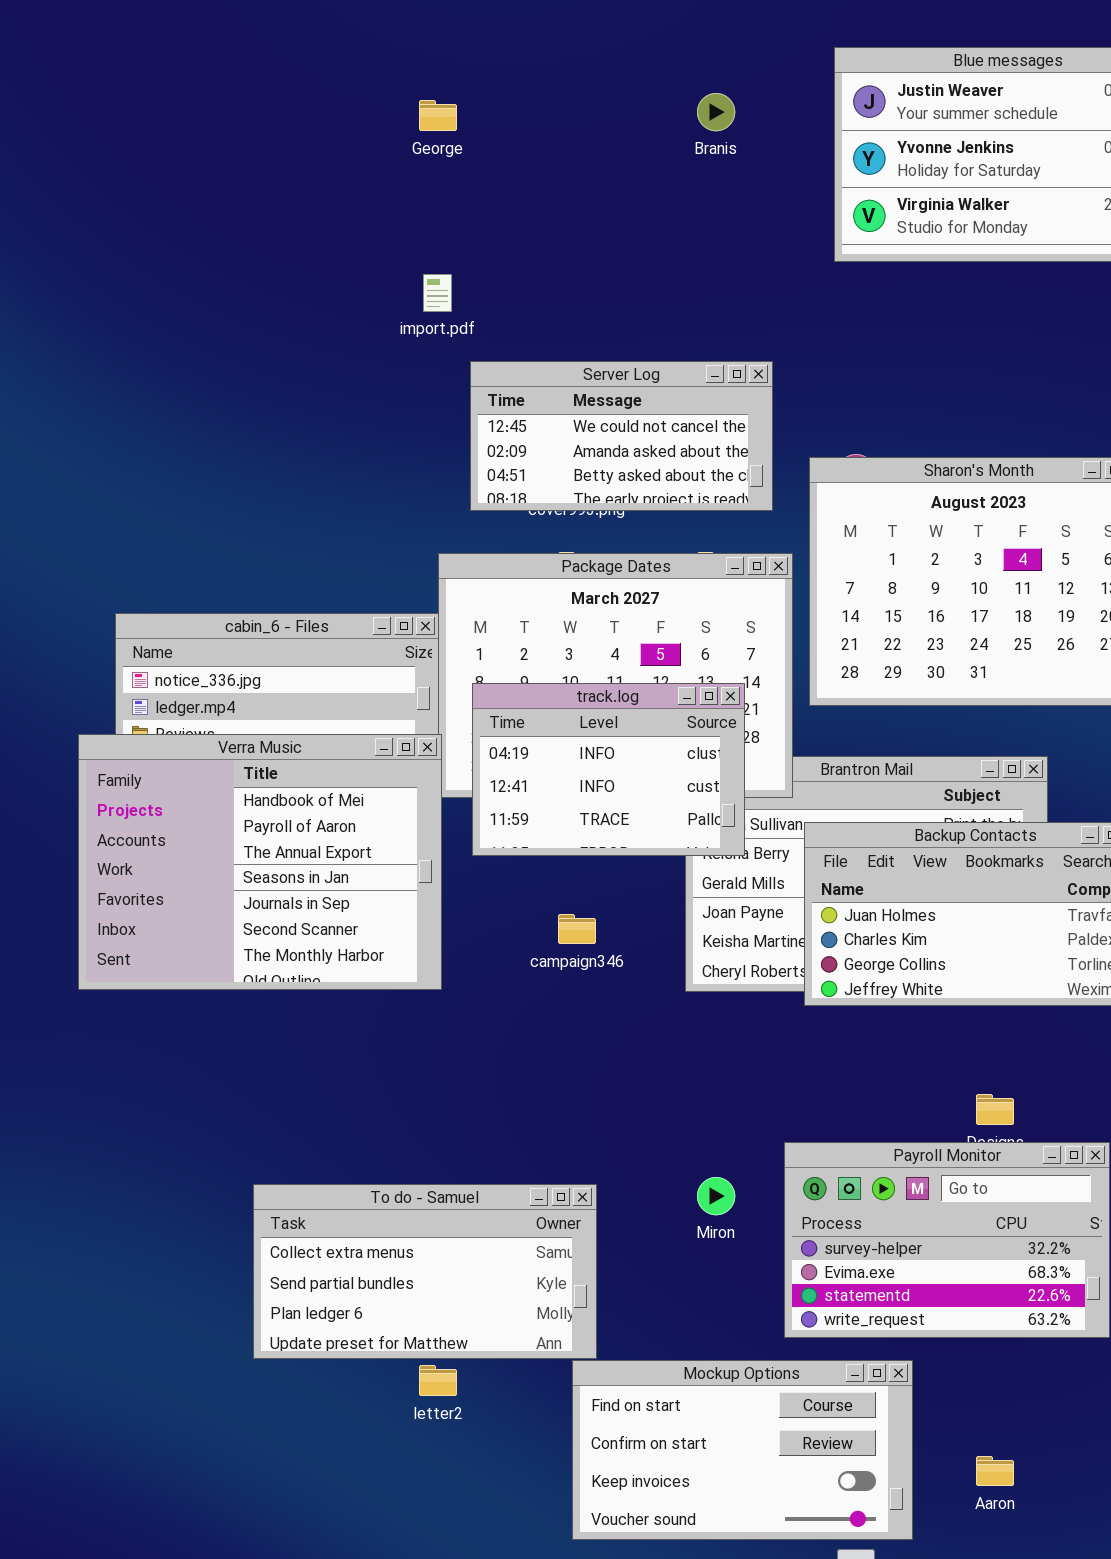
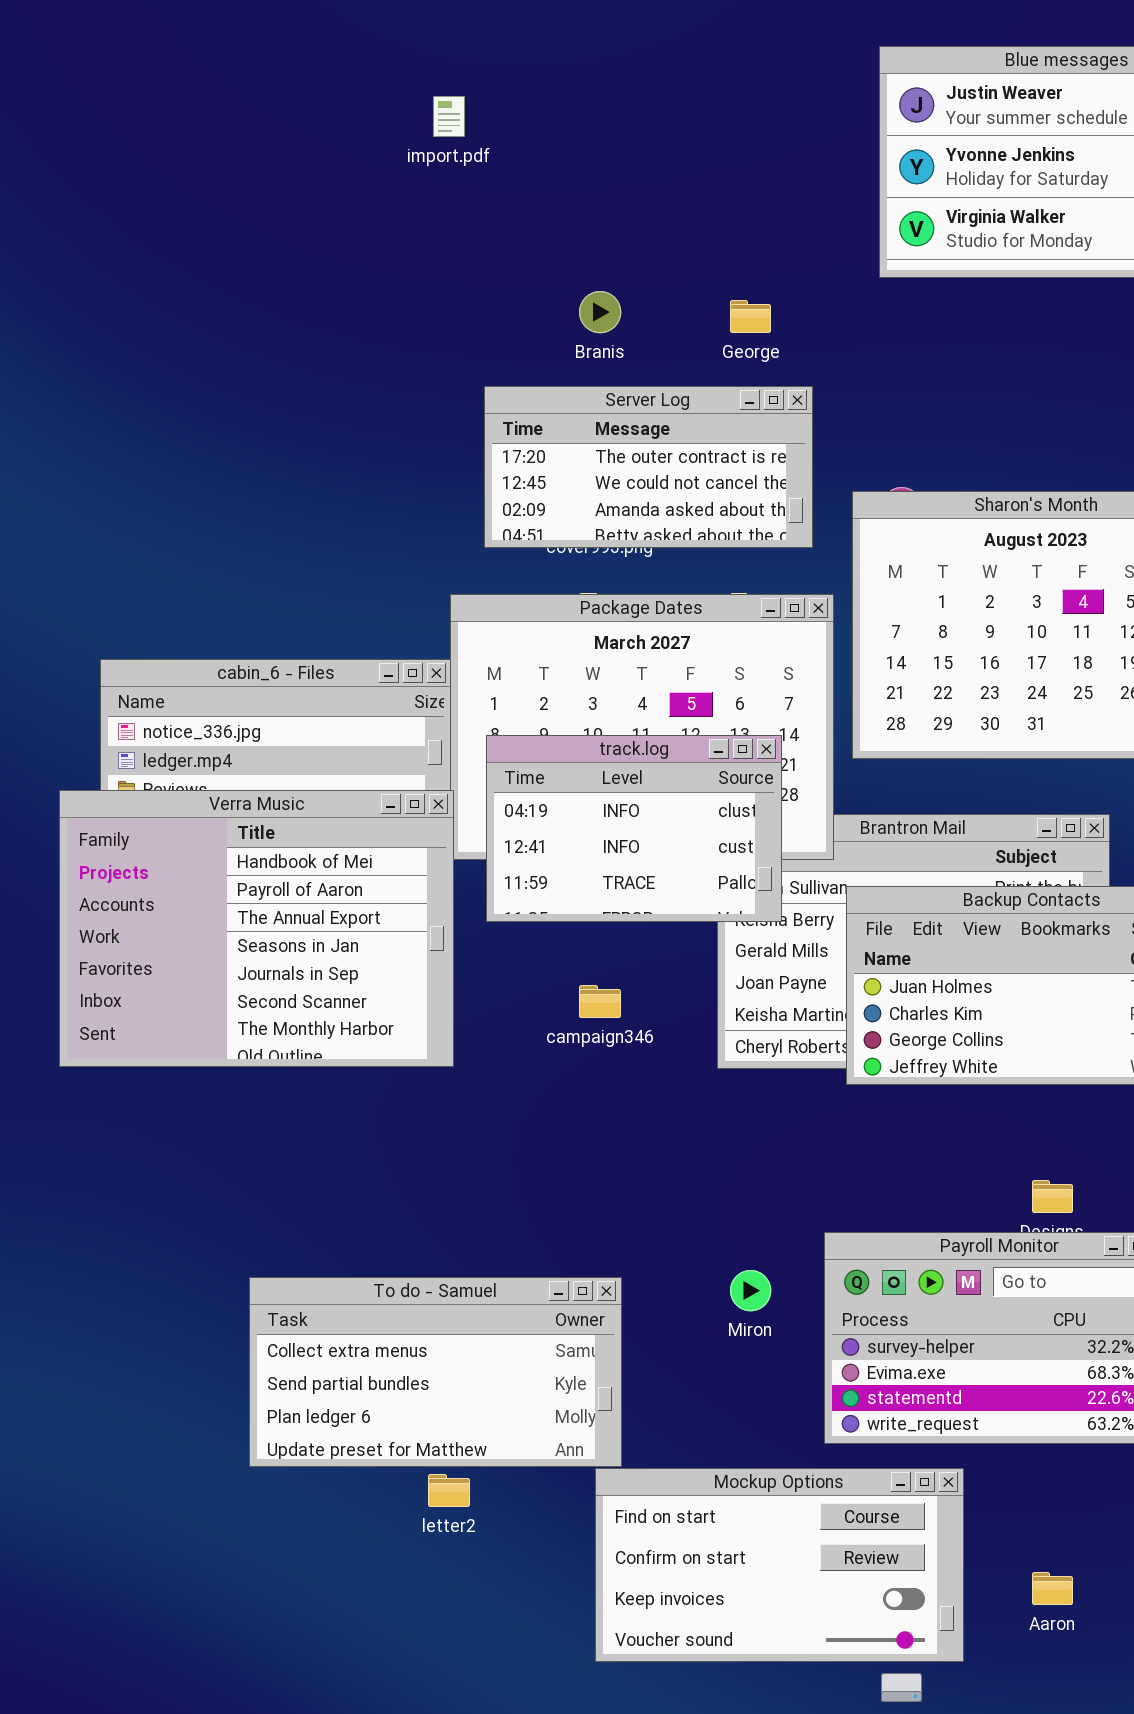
Branis: [697,93,735,131] -> [579,291,621,333], moved
George: [419,100,457,131] -> [730,300,771,333], moved
import.pdf: [423,274,452,312] -> [433,96,465,137], moved
Server Log: [470,361,773,511] -> [484,386,813,548], scrolled up 1 row

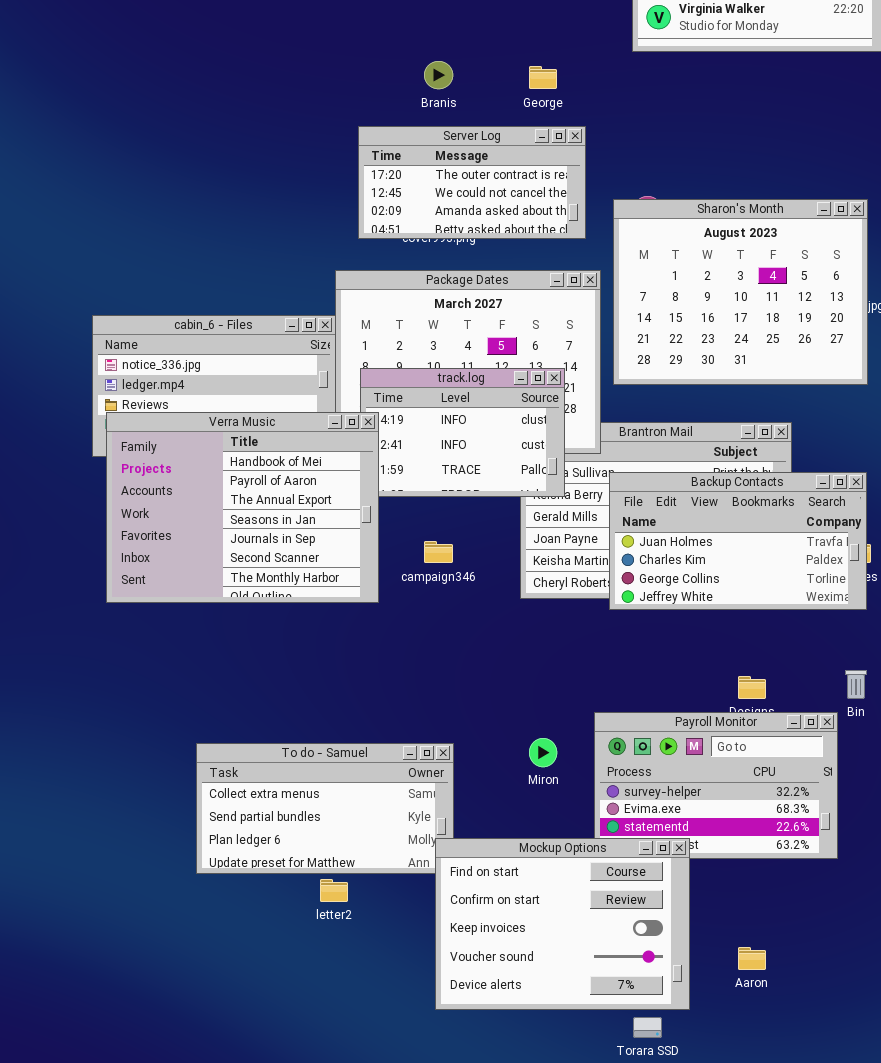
Verra Music: [59,790,454,1067] -> [106,412,379,603], moved
Mockup Options: [595,1468,964,1662] -> [435,838,690,1010], resized

